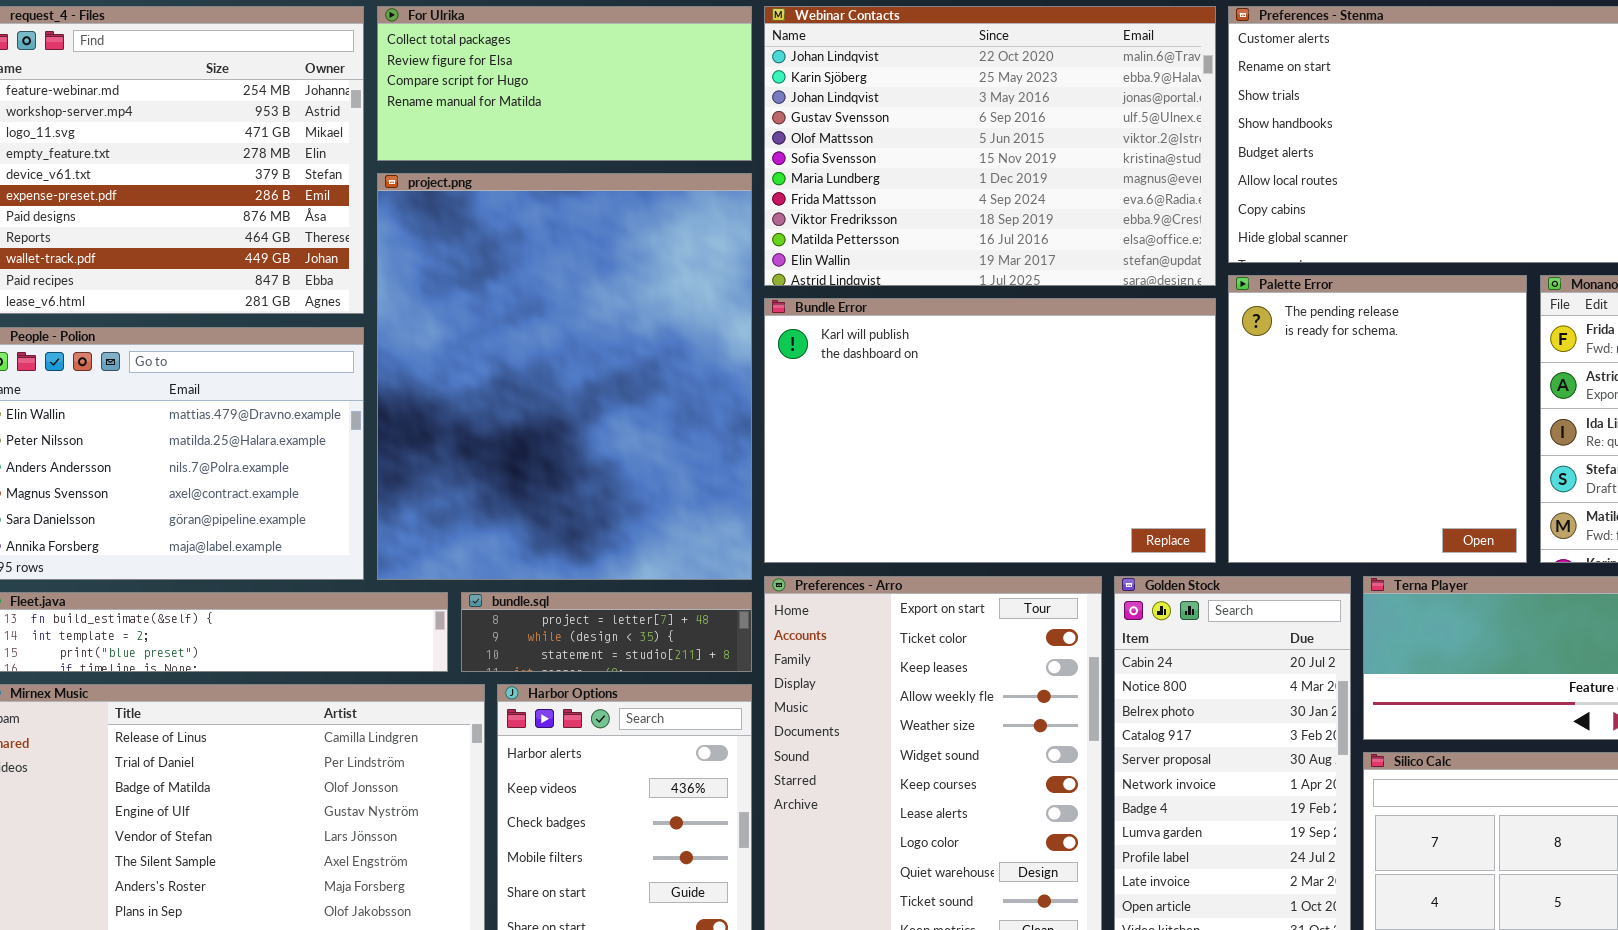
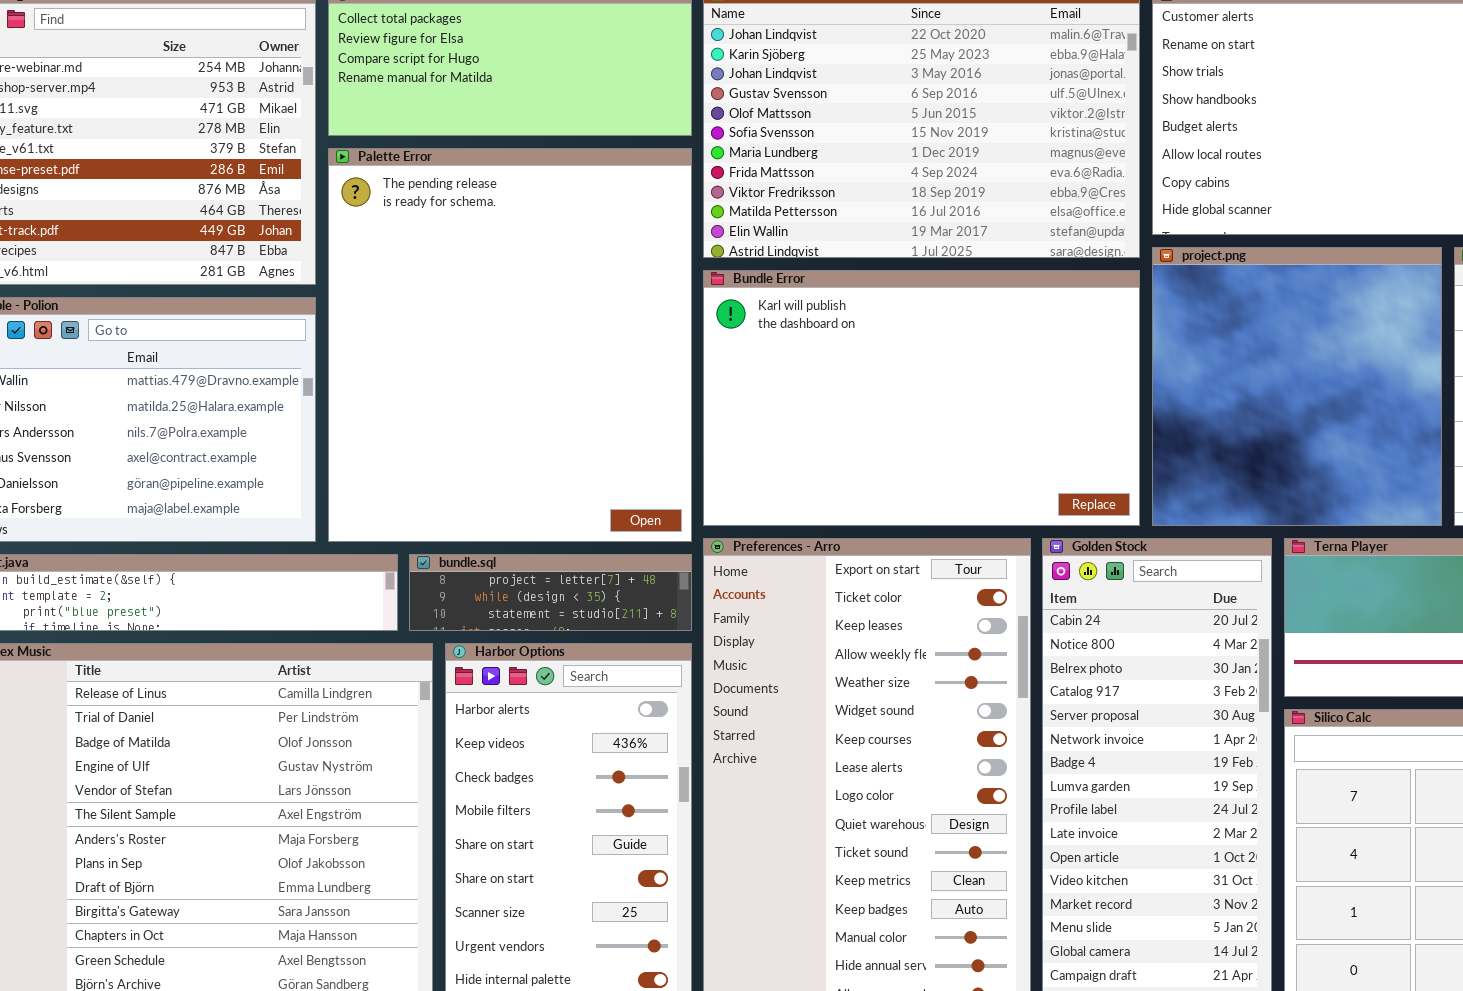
project.png: [377,173,752,580] -> [1152,247,1442,526], moved, resized
Palette Error: [1228,275,1527,563] -> [328,148,692,542], moved, resized

